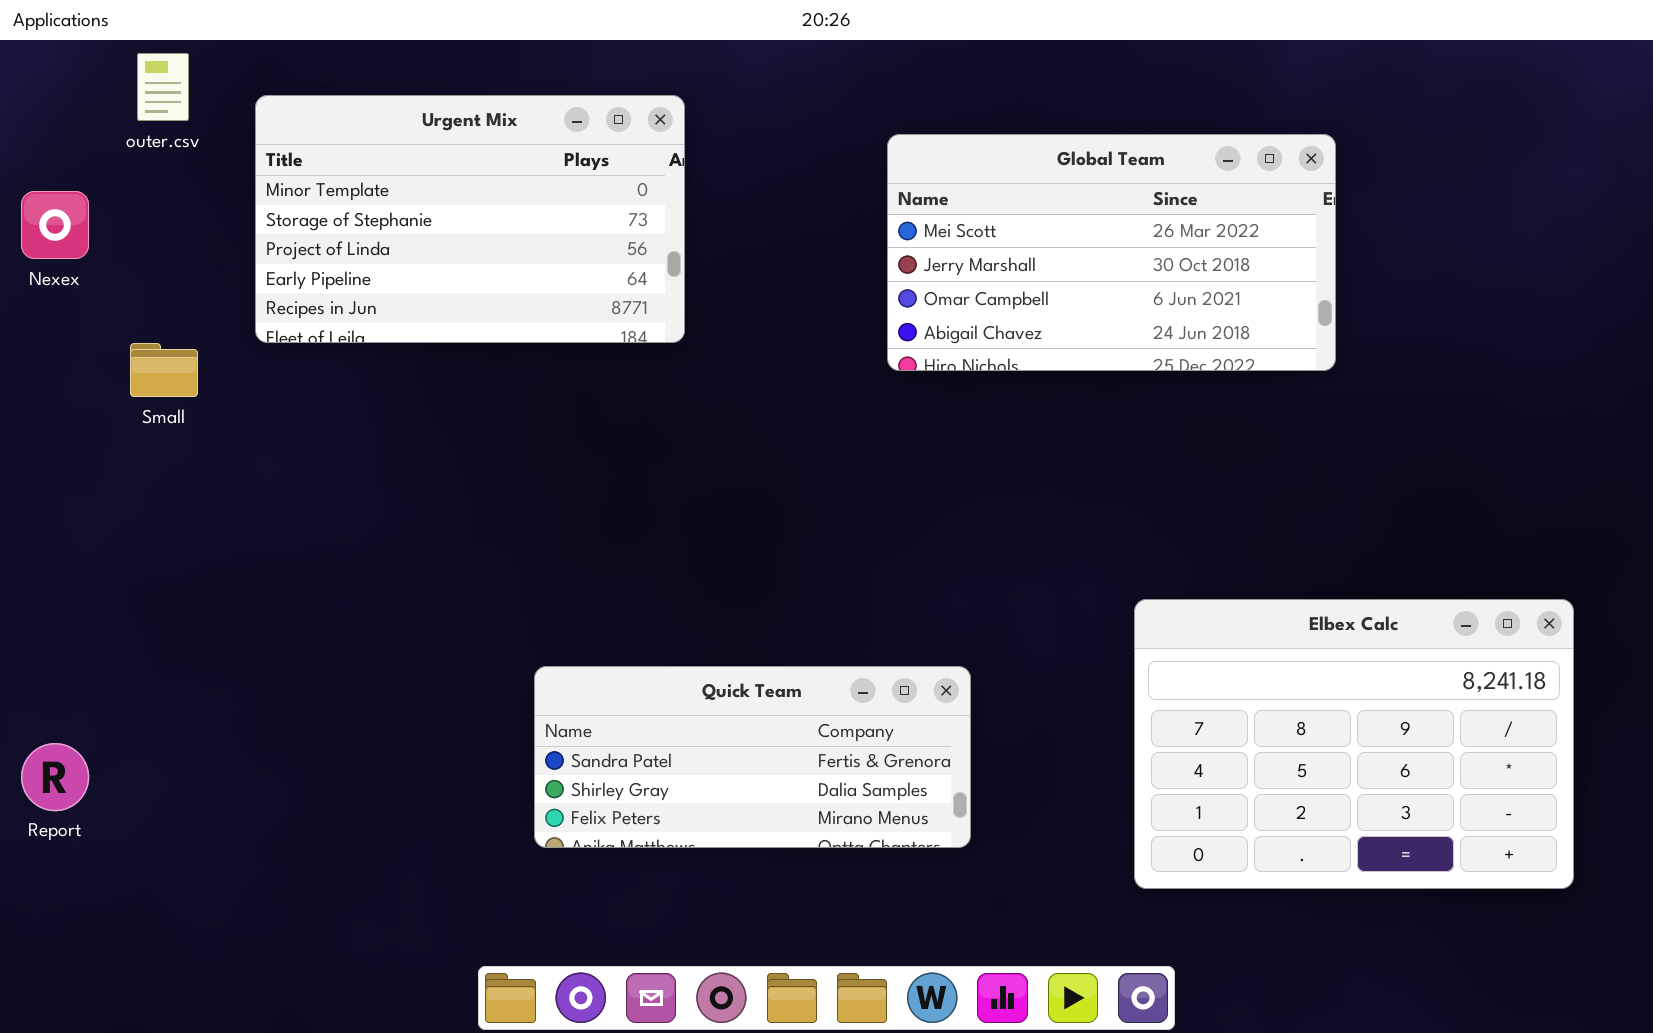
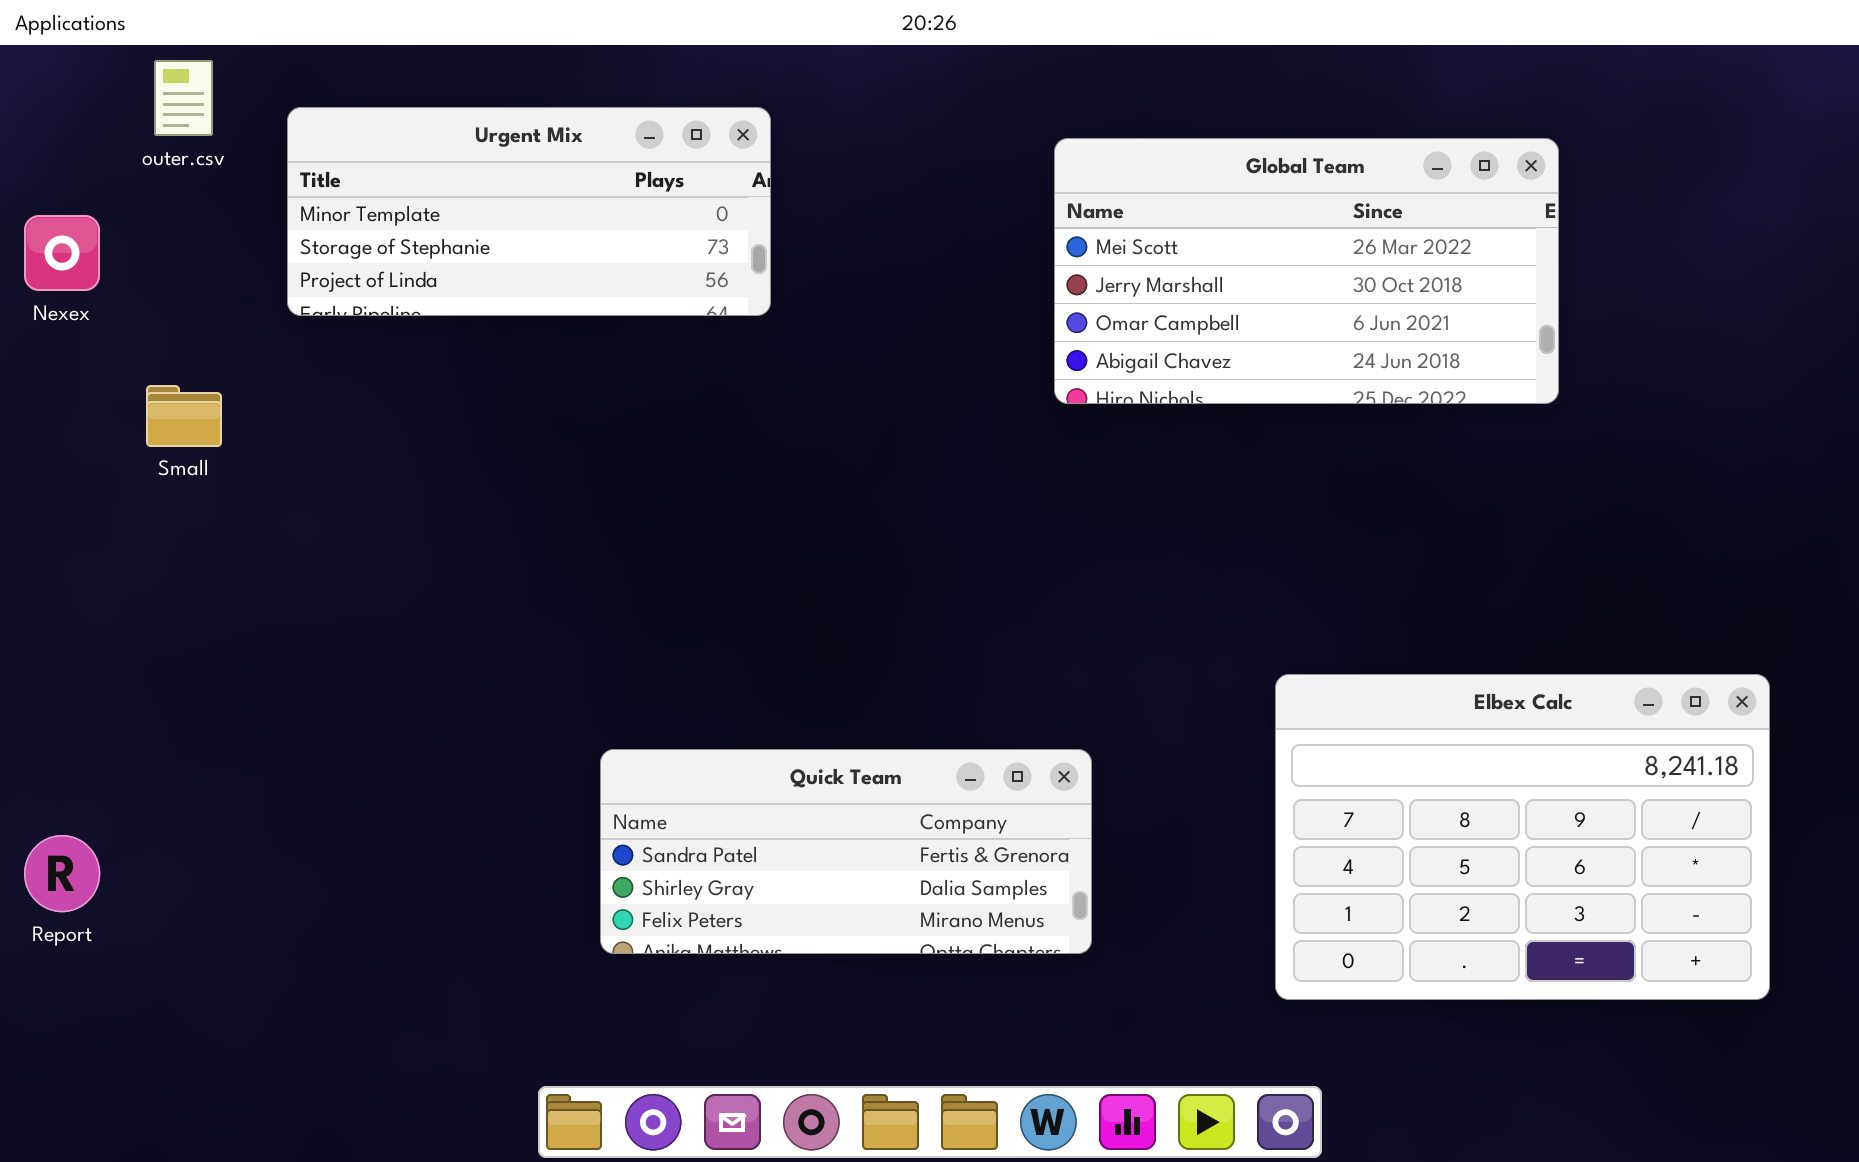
Urgent Mix: [255,95,685,343] -> [287,107,771,316], resized
Global Team: [887,134,1336,371] -> [1054,138,1559,404], moved

